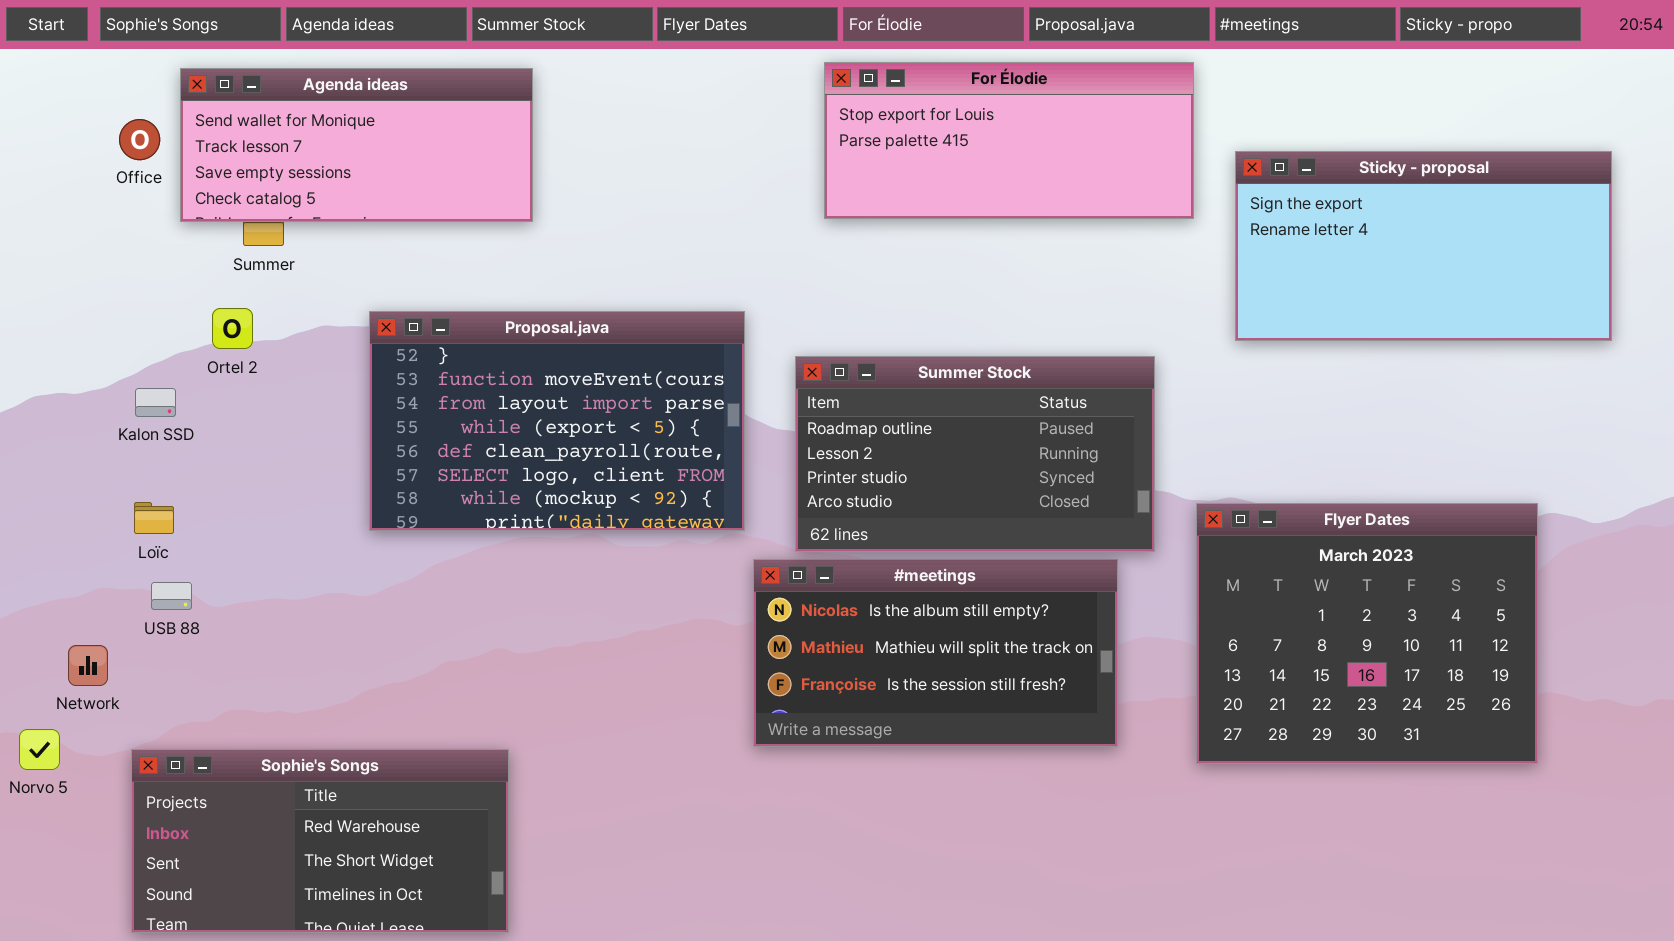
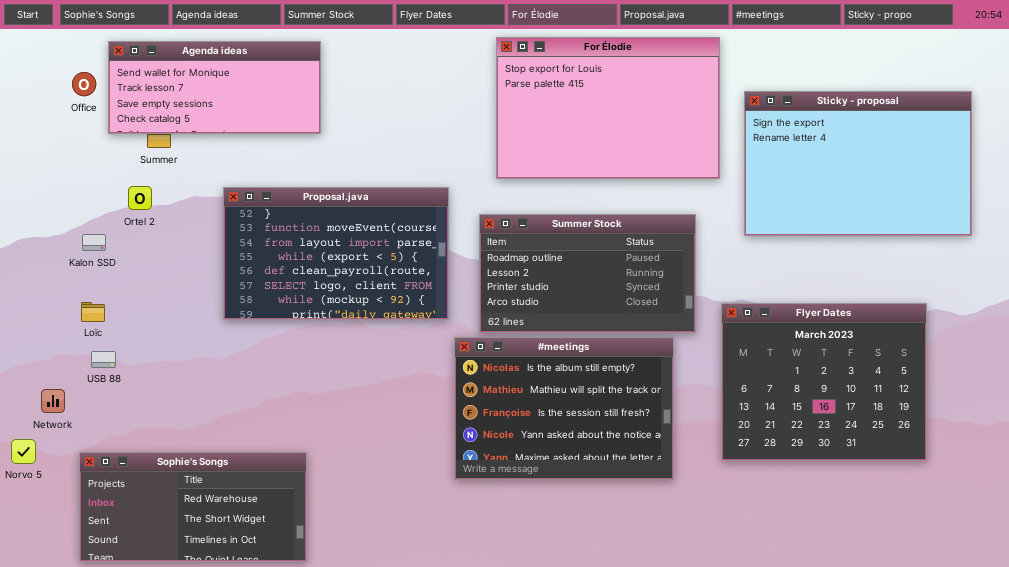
For Élodie: [824,62,1194,219] -> [496,37,720,179], resized
Sticky - proposal: [1235,151,1612,341] -> [744,91,972,236], resized
#meetings: [753,559,1118,747] -> [454,337,674,480], resized

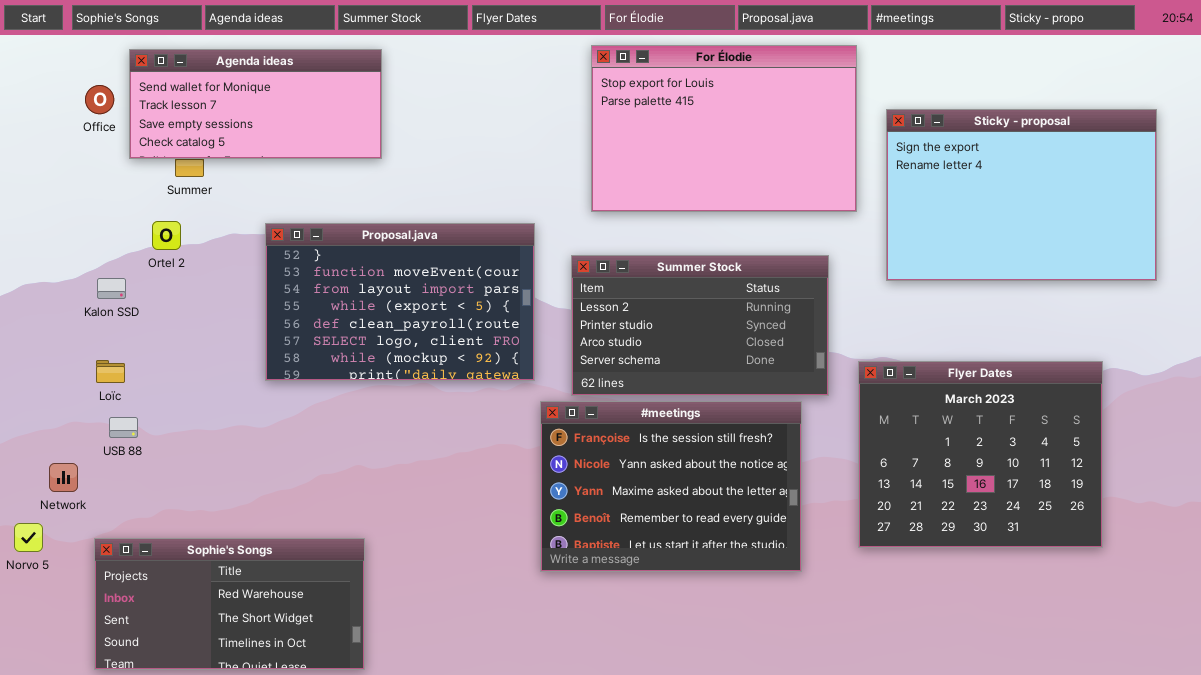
Summer Stock: [479,214,696,333] -> [571,255,829,396], scrolled down 1 row
#meetings: [454,337,674,480] -> [540,401,802,572], scrolled down 2 rows

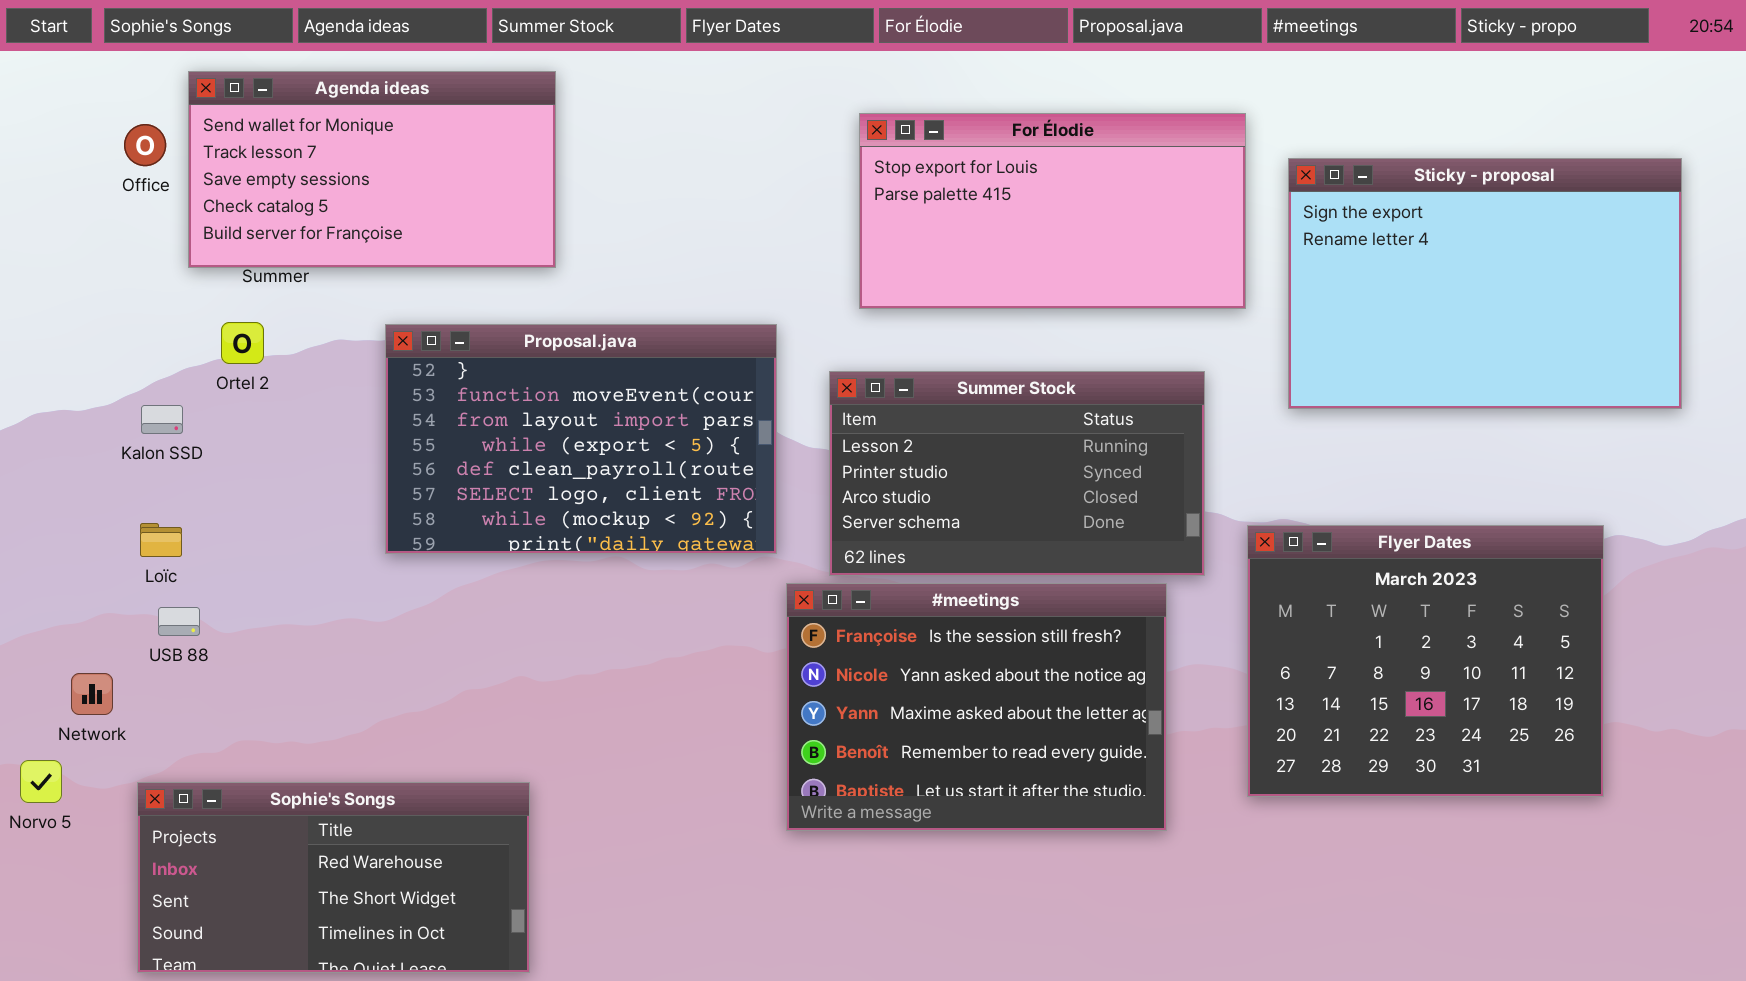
For Élodie: [591,45,857,212] -> [859,113,1246,309], resized
Agenda ideas: [129,49,382,159] -> [188,71,556,268], resized

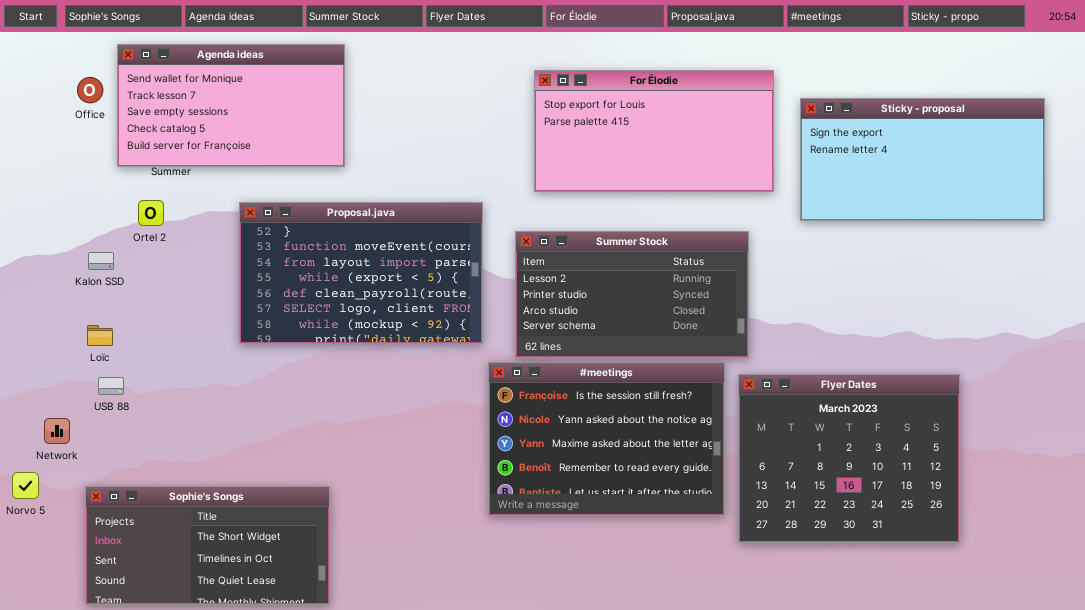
Sticky - proposal: [1288,158,1682,409] -> [800,98,1045,221], resized
Flyer Dates: [1247,525,1604,797] -> [738,374,960,543], moved
Sophie's Songs: [137,782,530,973] -> [85,486,330,605], scrolled down 1 row

